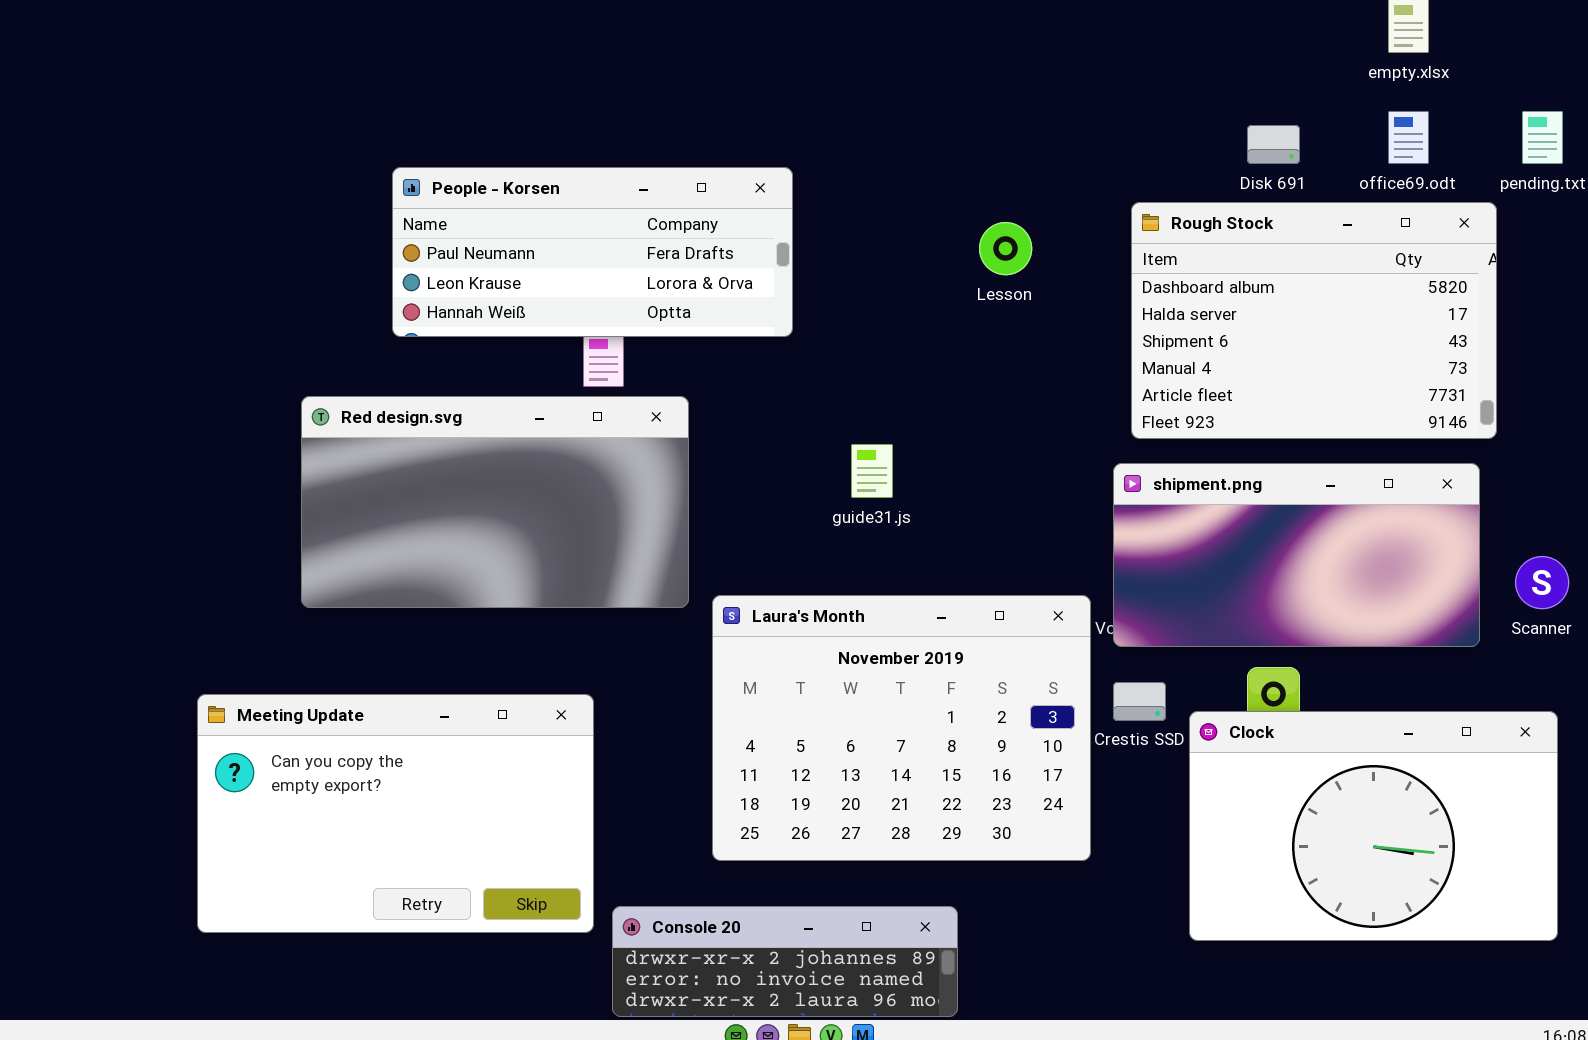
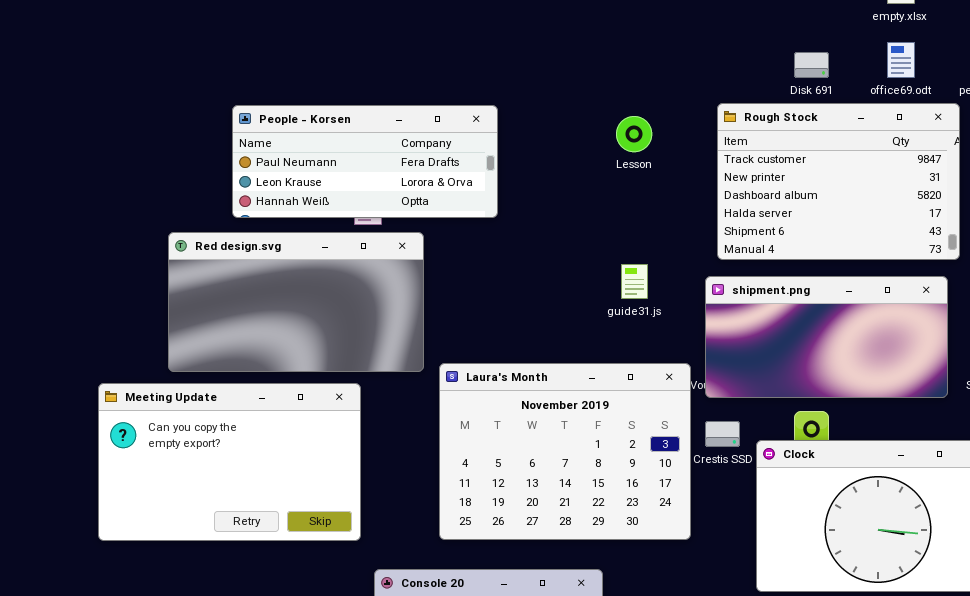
People - Korsen: [392,167,793,337] -> [232,105,498,218], moved
Rough Stock: [1131,202,1497,439] -> [717,103,960,260], scrolled up 2 rows
guide31.js: [851,444,893,498] -> [621,264,648,299], moved
Meeting Update: [197,694,594,933] -> [98,383,361,541], moved

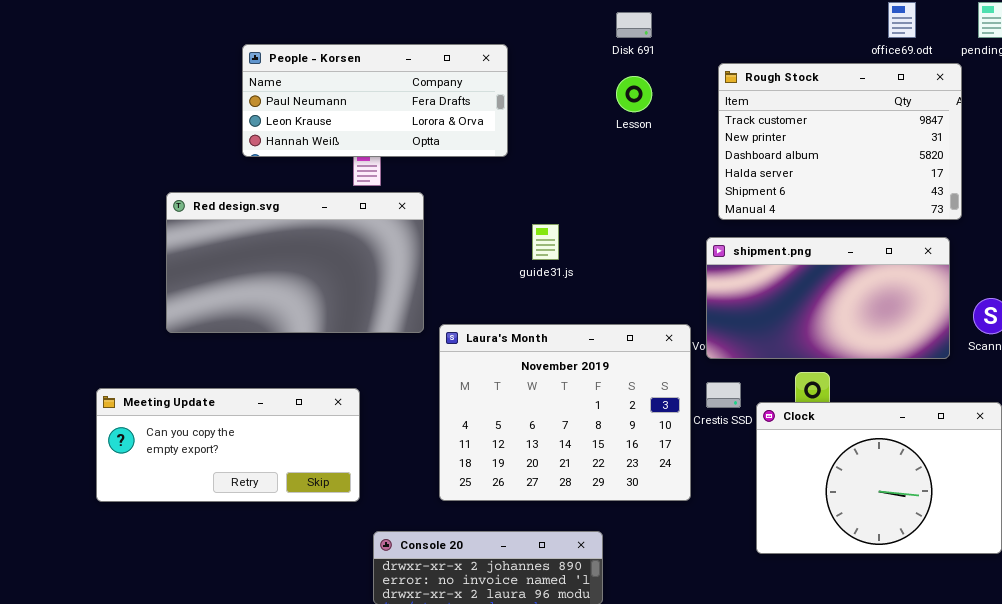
Disk 691: [794,52,829,78] -> [616,12,652,38], moved
People - Korsen: [232,105,498,218] -> [242,44,508,157], moved
guide31.js: [621,264,648,299] -> [532,224,559,260], moved
Meeting Update: [98,383,361,541] -> [96,388,360,502], resized

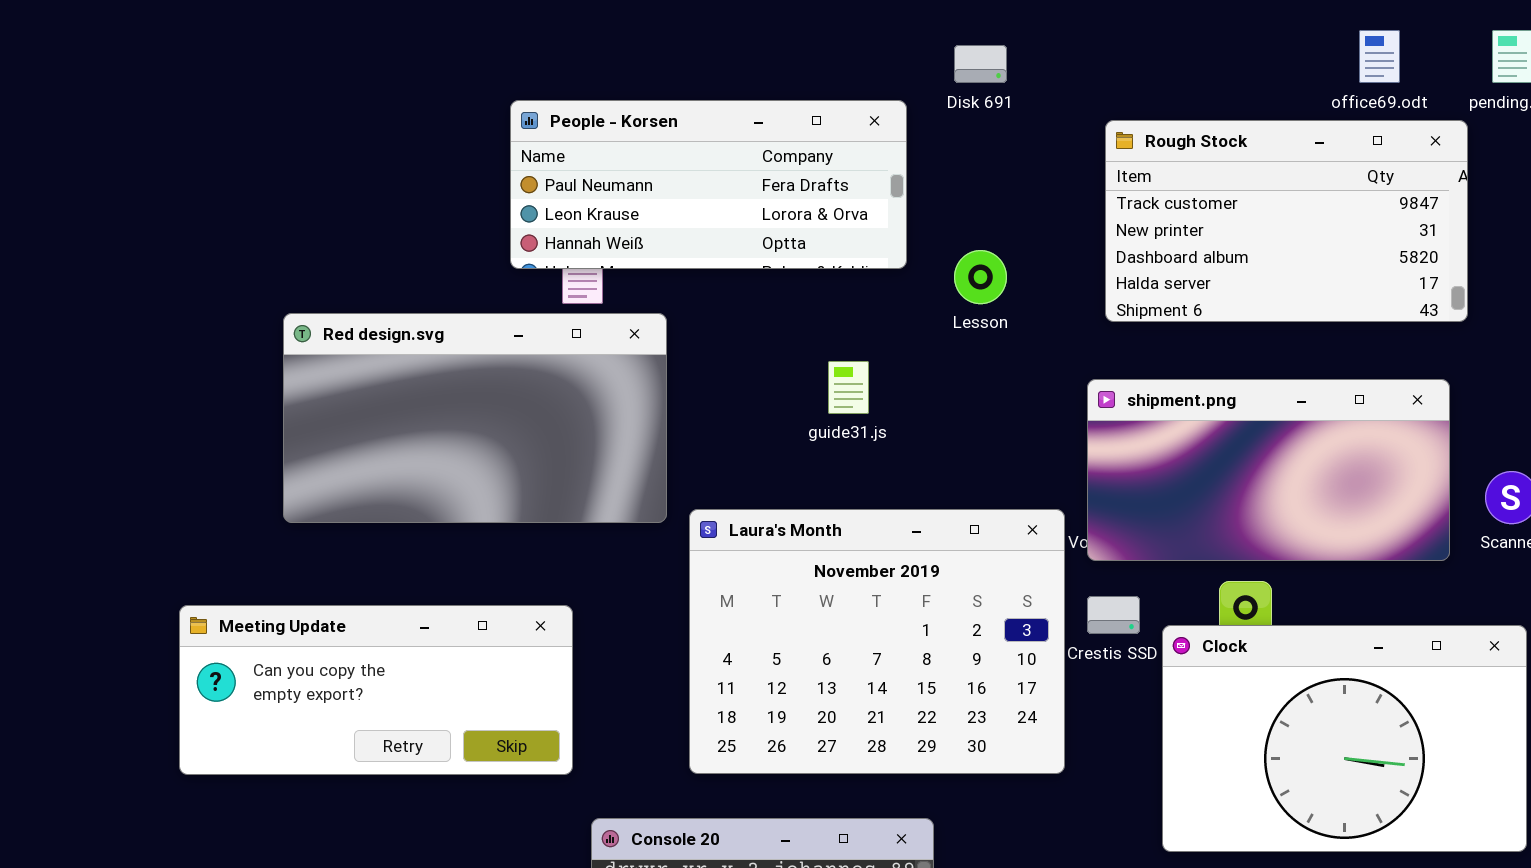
People - Korsen: [242,44,508,157] -> [510,100,907,269], moved
Rough Stock: [718,63,962,220] -> [1105,120,1468,322], resized
Lesson: [616,76,652,112] -> [954,250,1007,304], moved

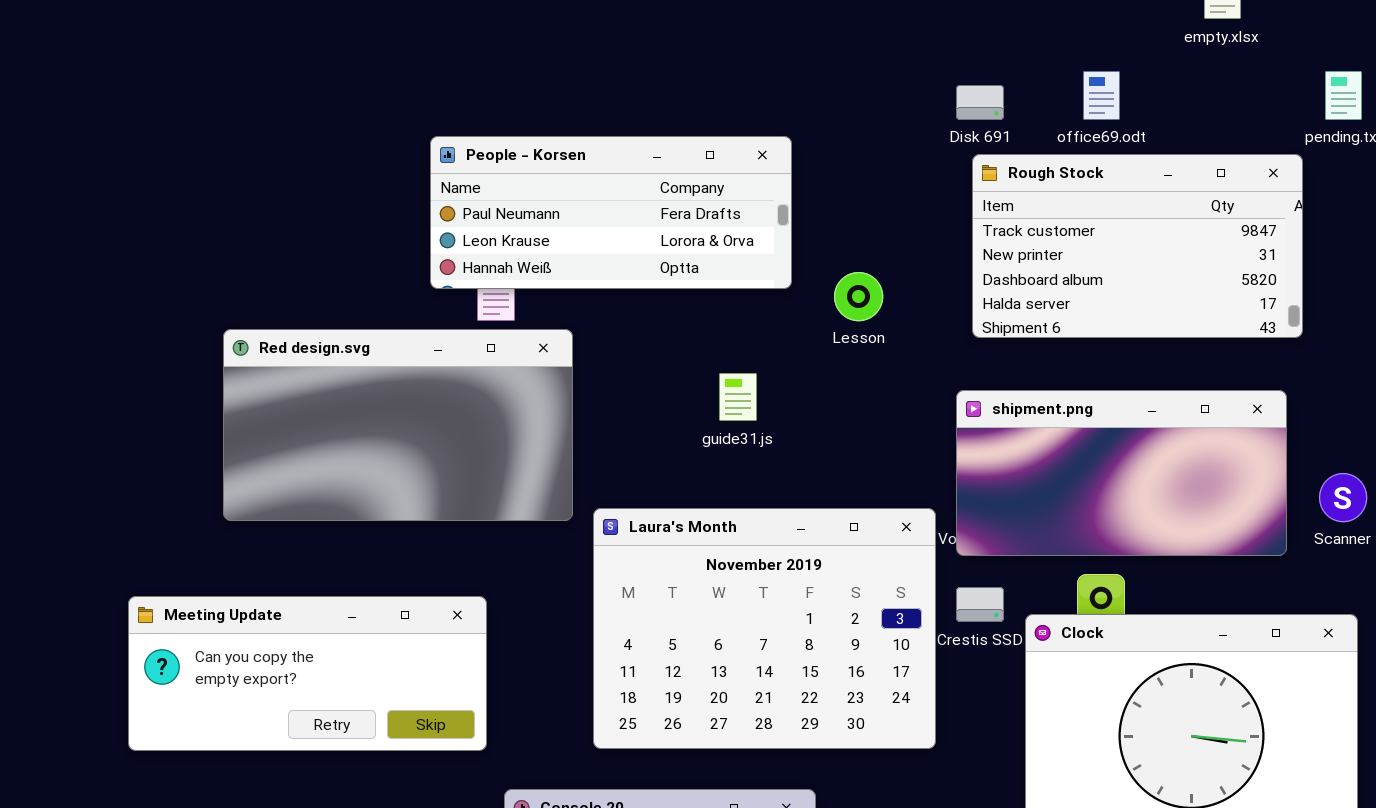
office69.odt: [1359,30,1400,83] -> [1083,71,1120,120], moved
Disk 691: [954,45,1007,83] -> [956,85,1004,120], moved

